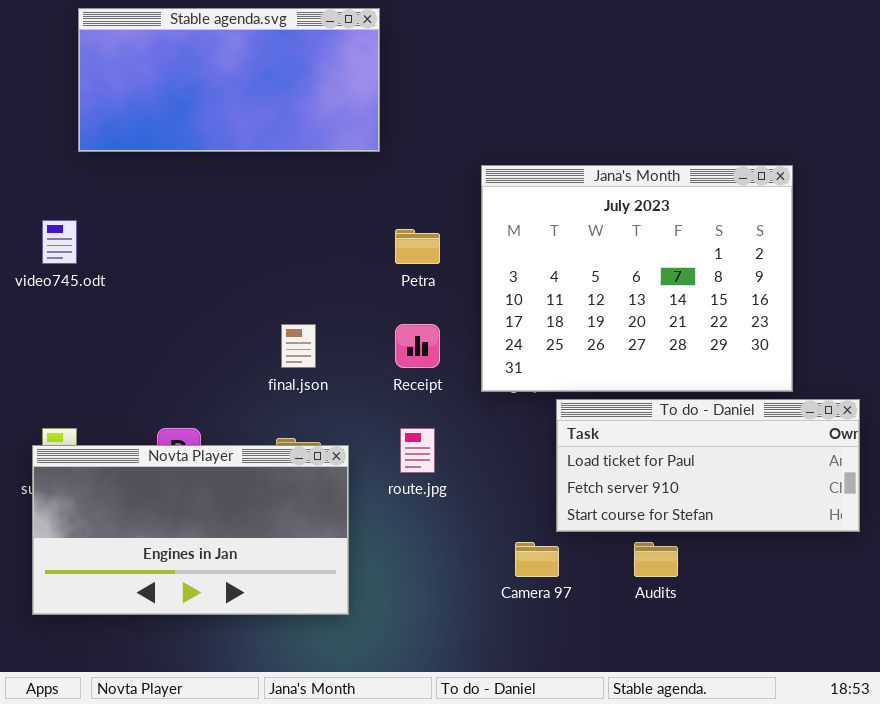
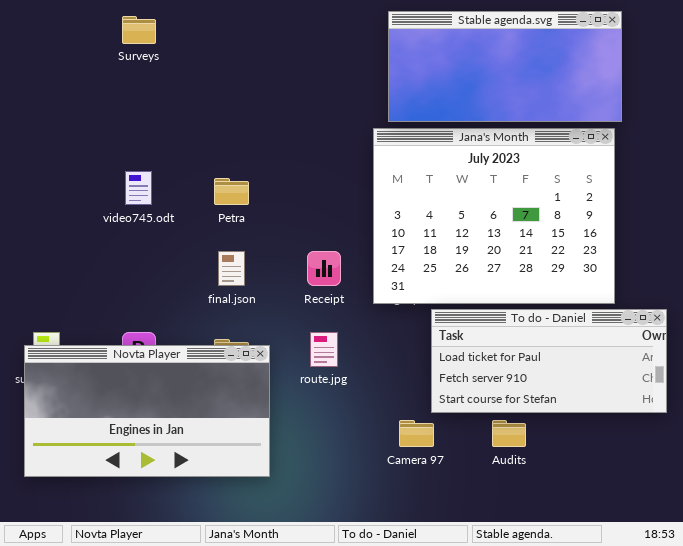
Stable agenda.svg: [78,8,380,152] -> [388,11,622,122], moved
video745.odt: [42,220,77,264] -> [125,171,152,205], moved
Petra: [395,229,440,264] -> [214,178,249,205], moved

